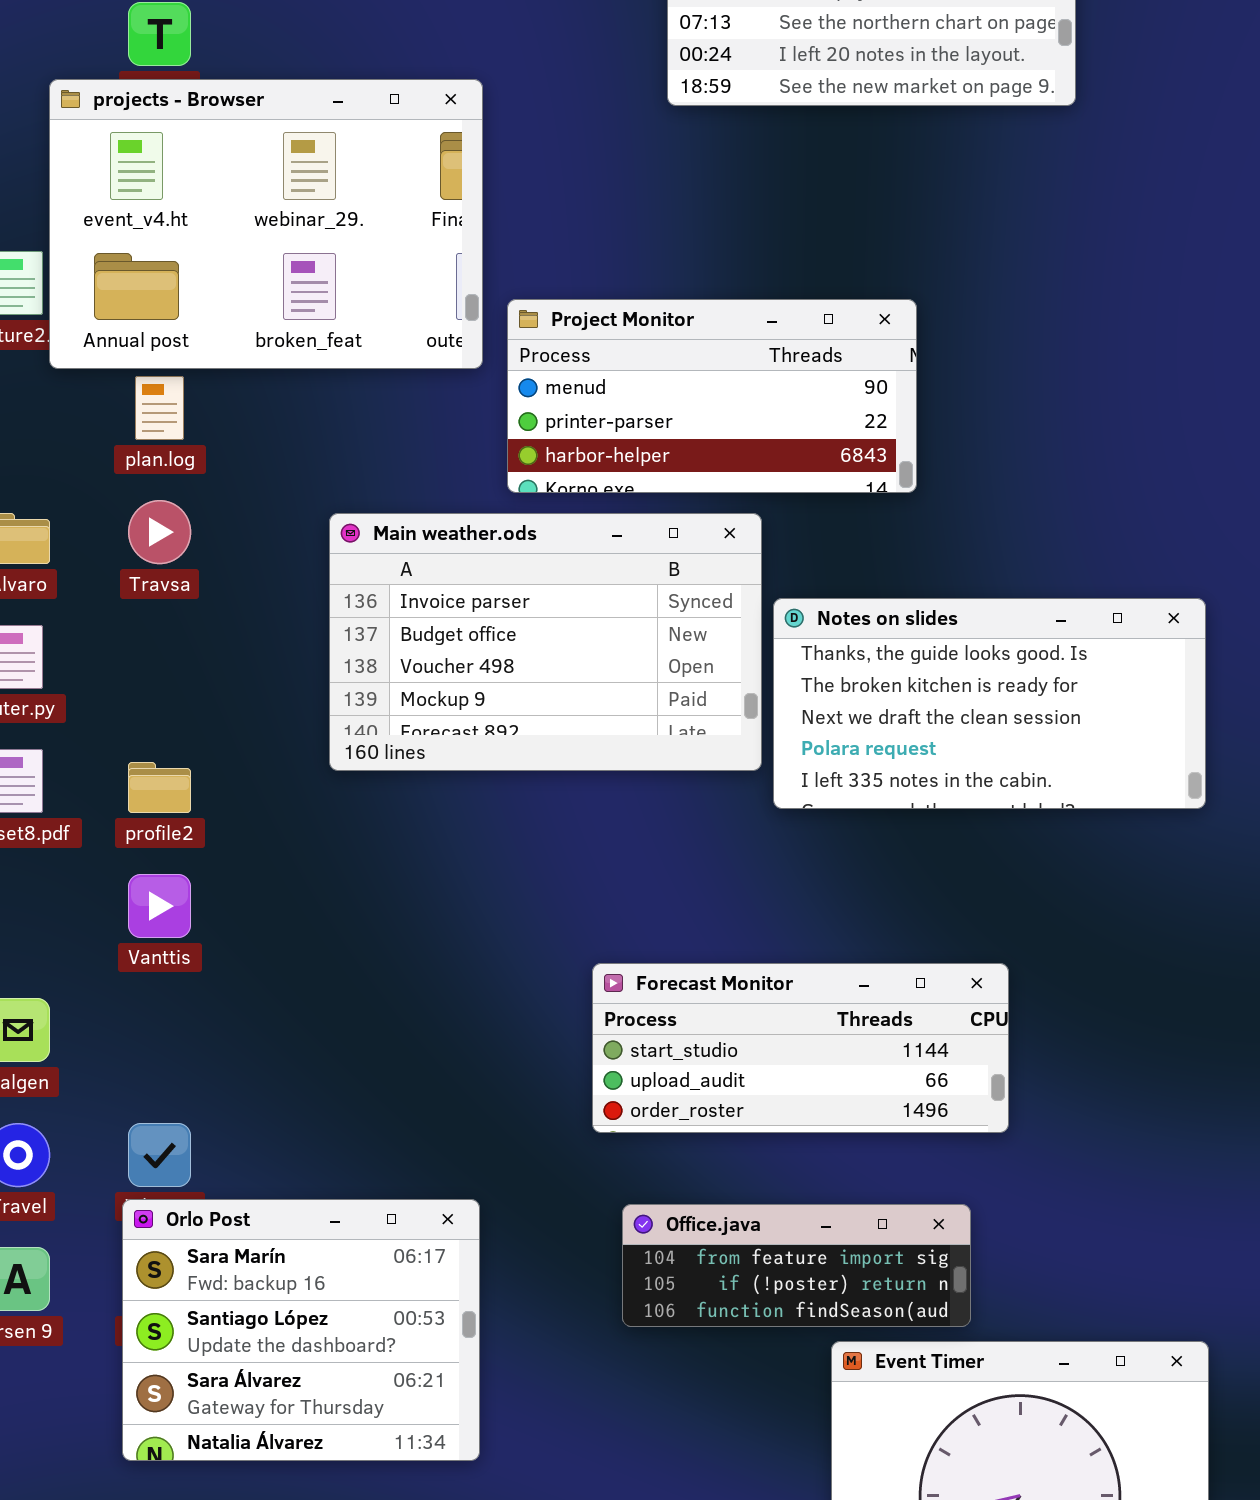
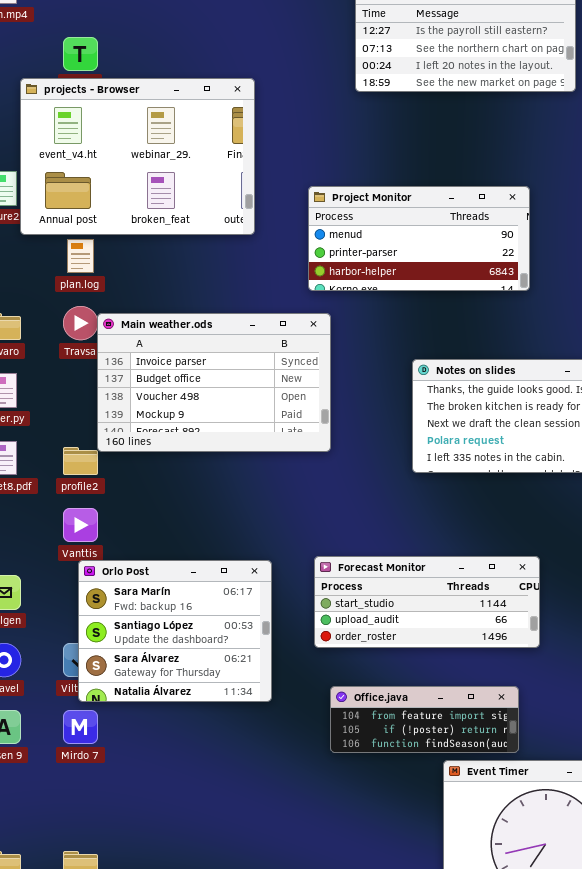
Project Monitor: [507,299,917,493] -> [308,186,530,291], moved
Main weather.ods: [329,513,762,771] -> [97,313,331,452], moved
Orlo Post: [122,1199,480,1461] -> [78,560,272,702], moved

